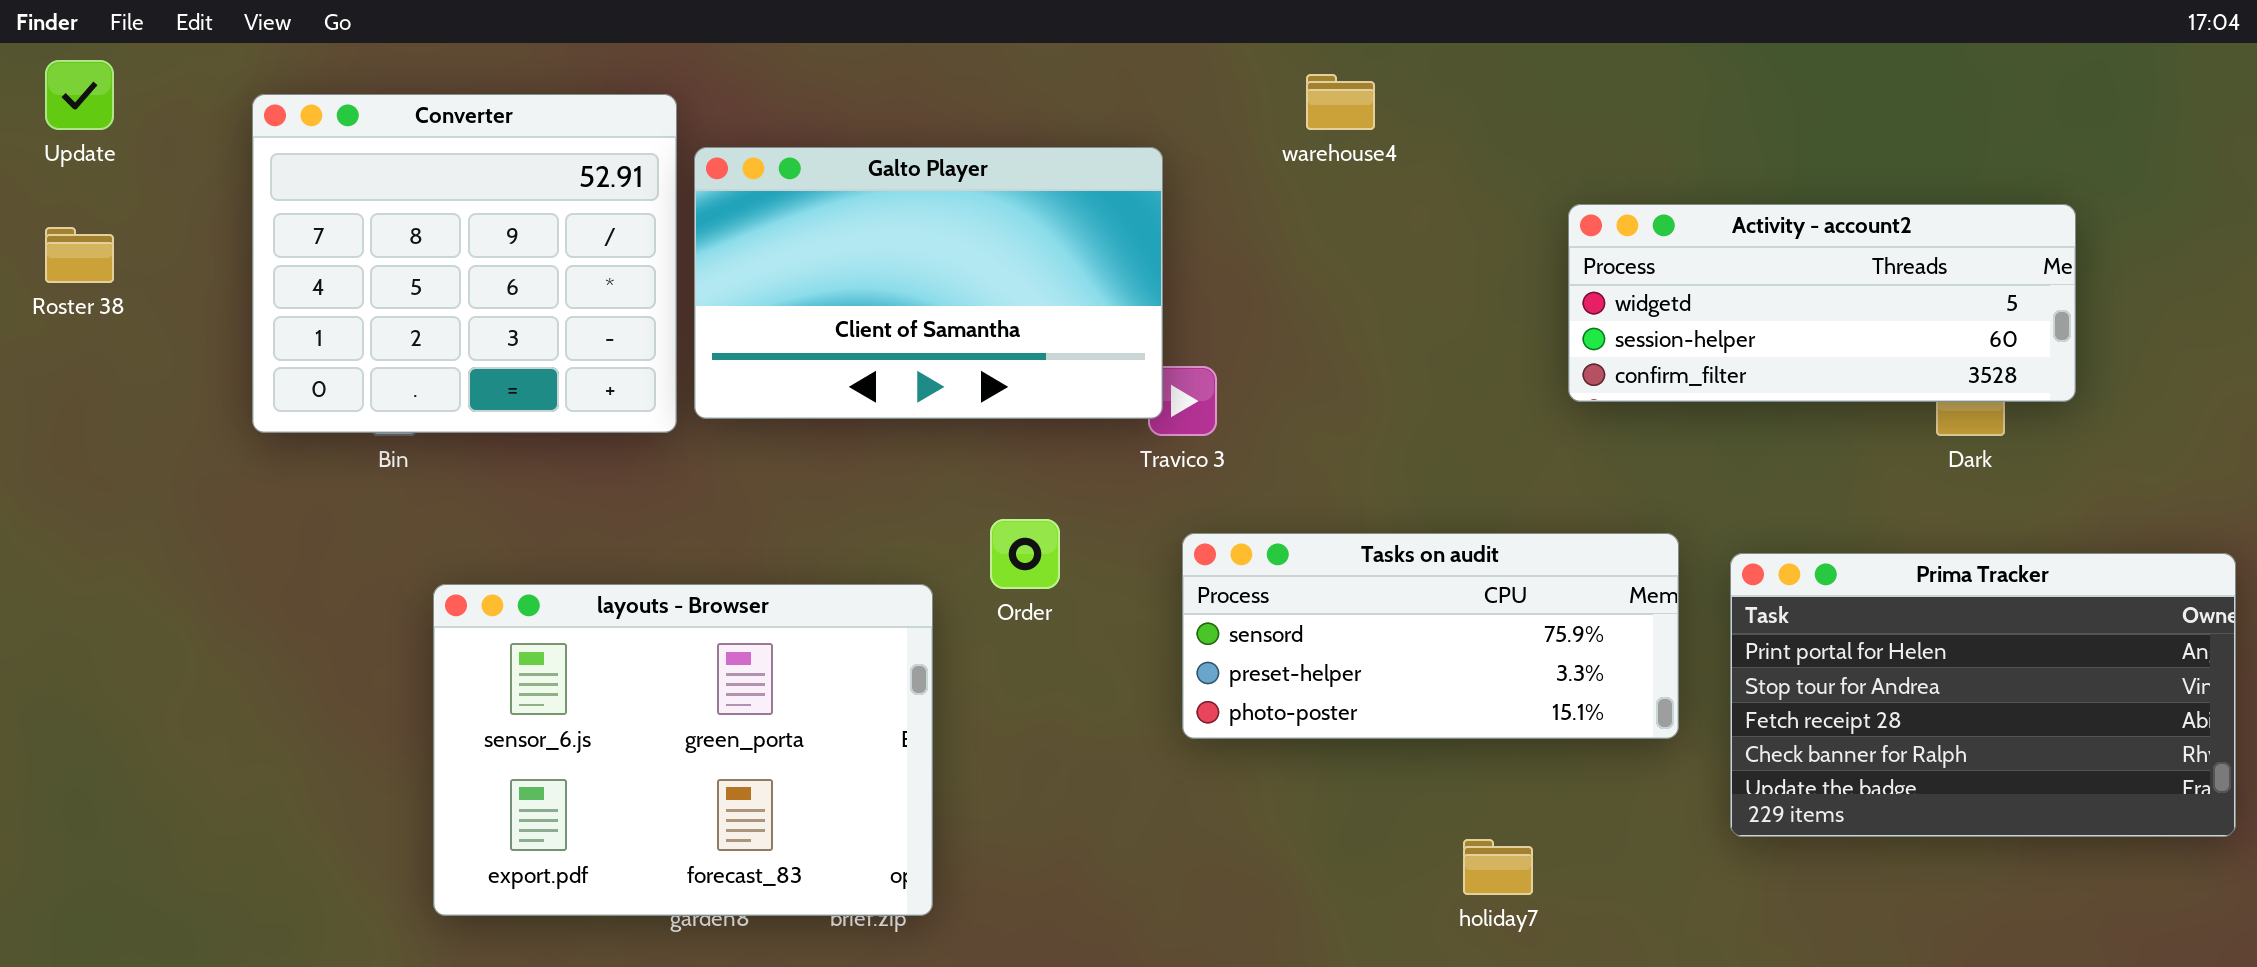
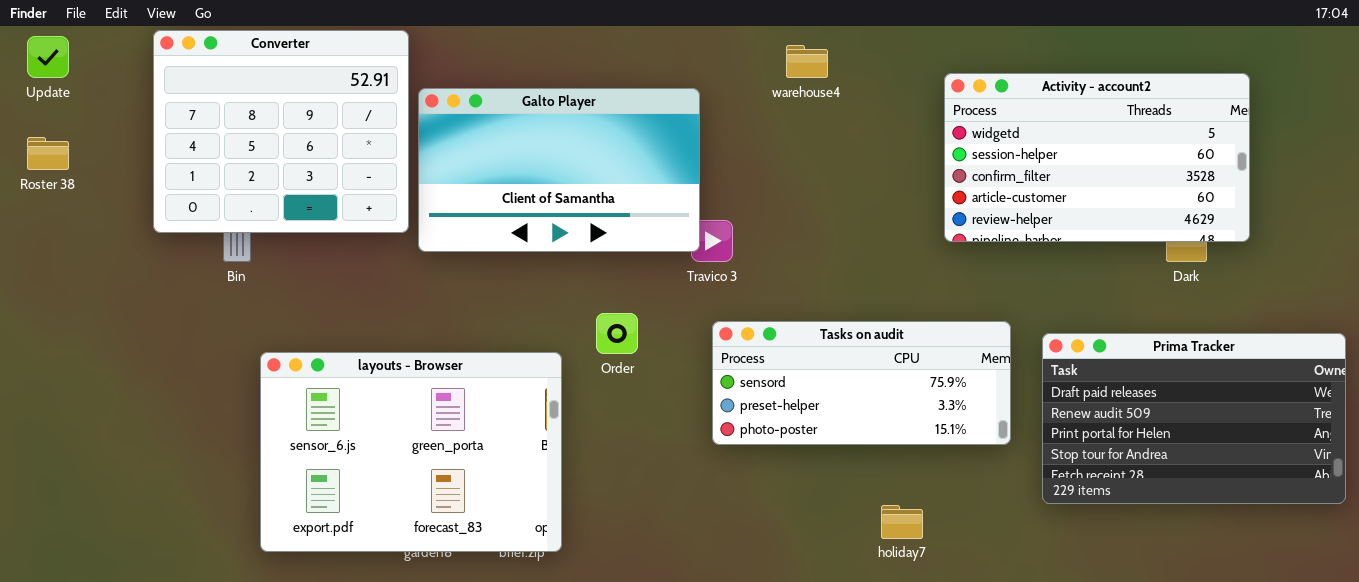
Converter: [252,94,677,433] -> [153,30,409,233], moved
Activity - account2: [1568,204,2076,402] -> [944,73,1250,242], resized
Prima Tracker: [1730,553,2236,837] -> [1042,333,1346,504], scrolled up 2 rows

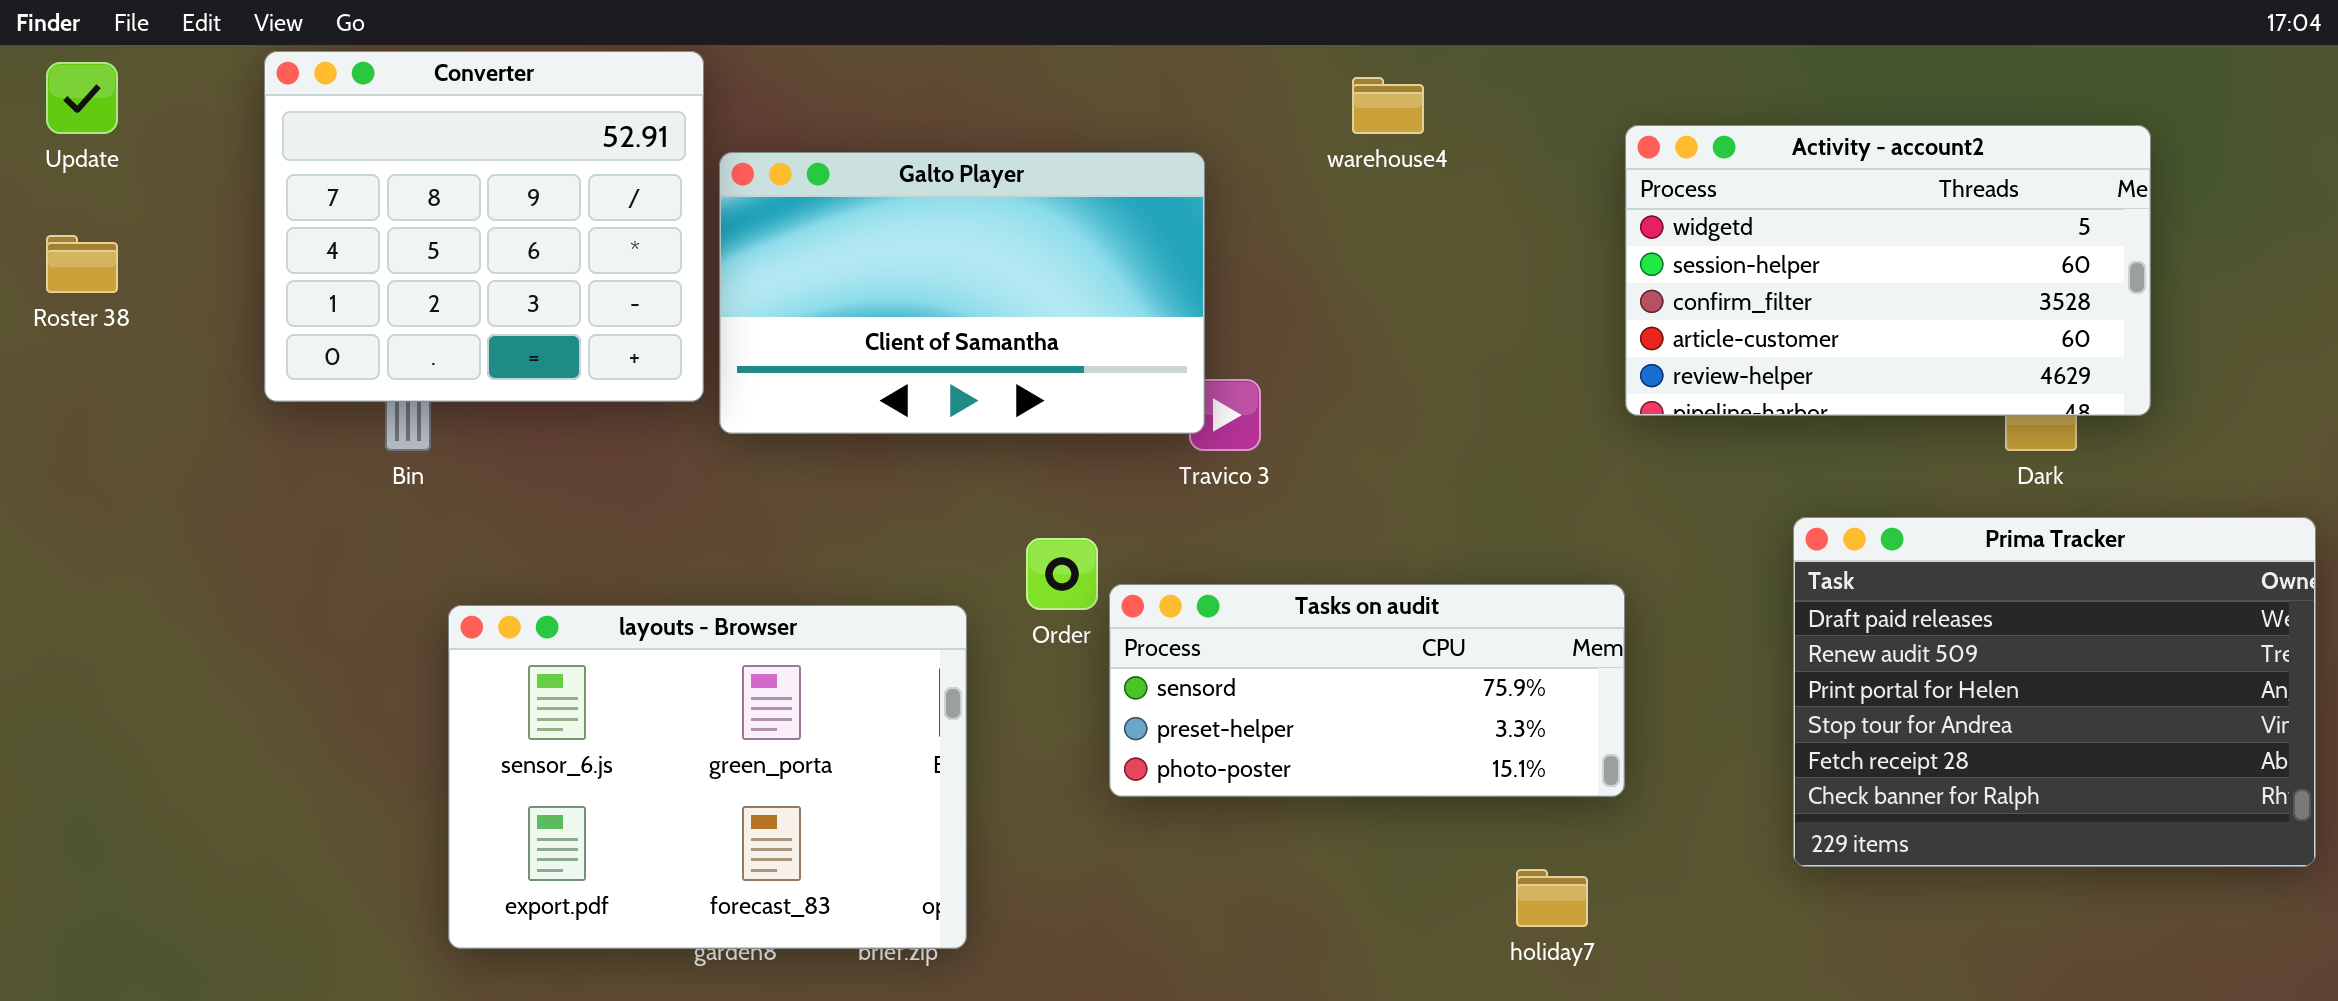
Tasks on audit: [712,321,1011,445] -> [1109,584,1625,797], moved
Prima Tracker: [1042,333,1346,504] -> [1793,517,2316,867], resized

